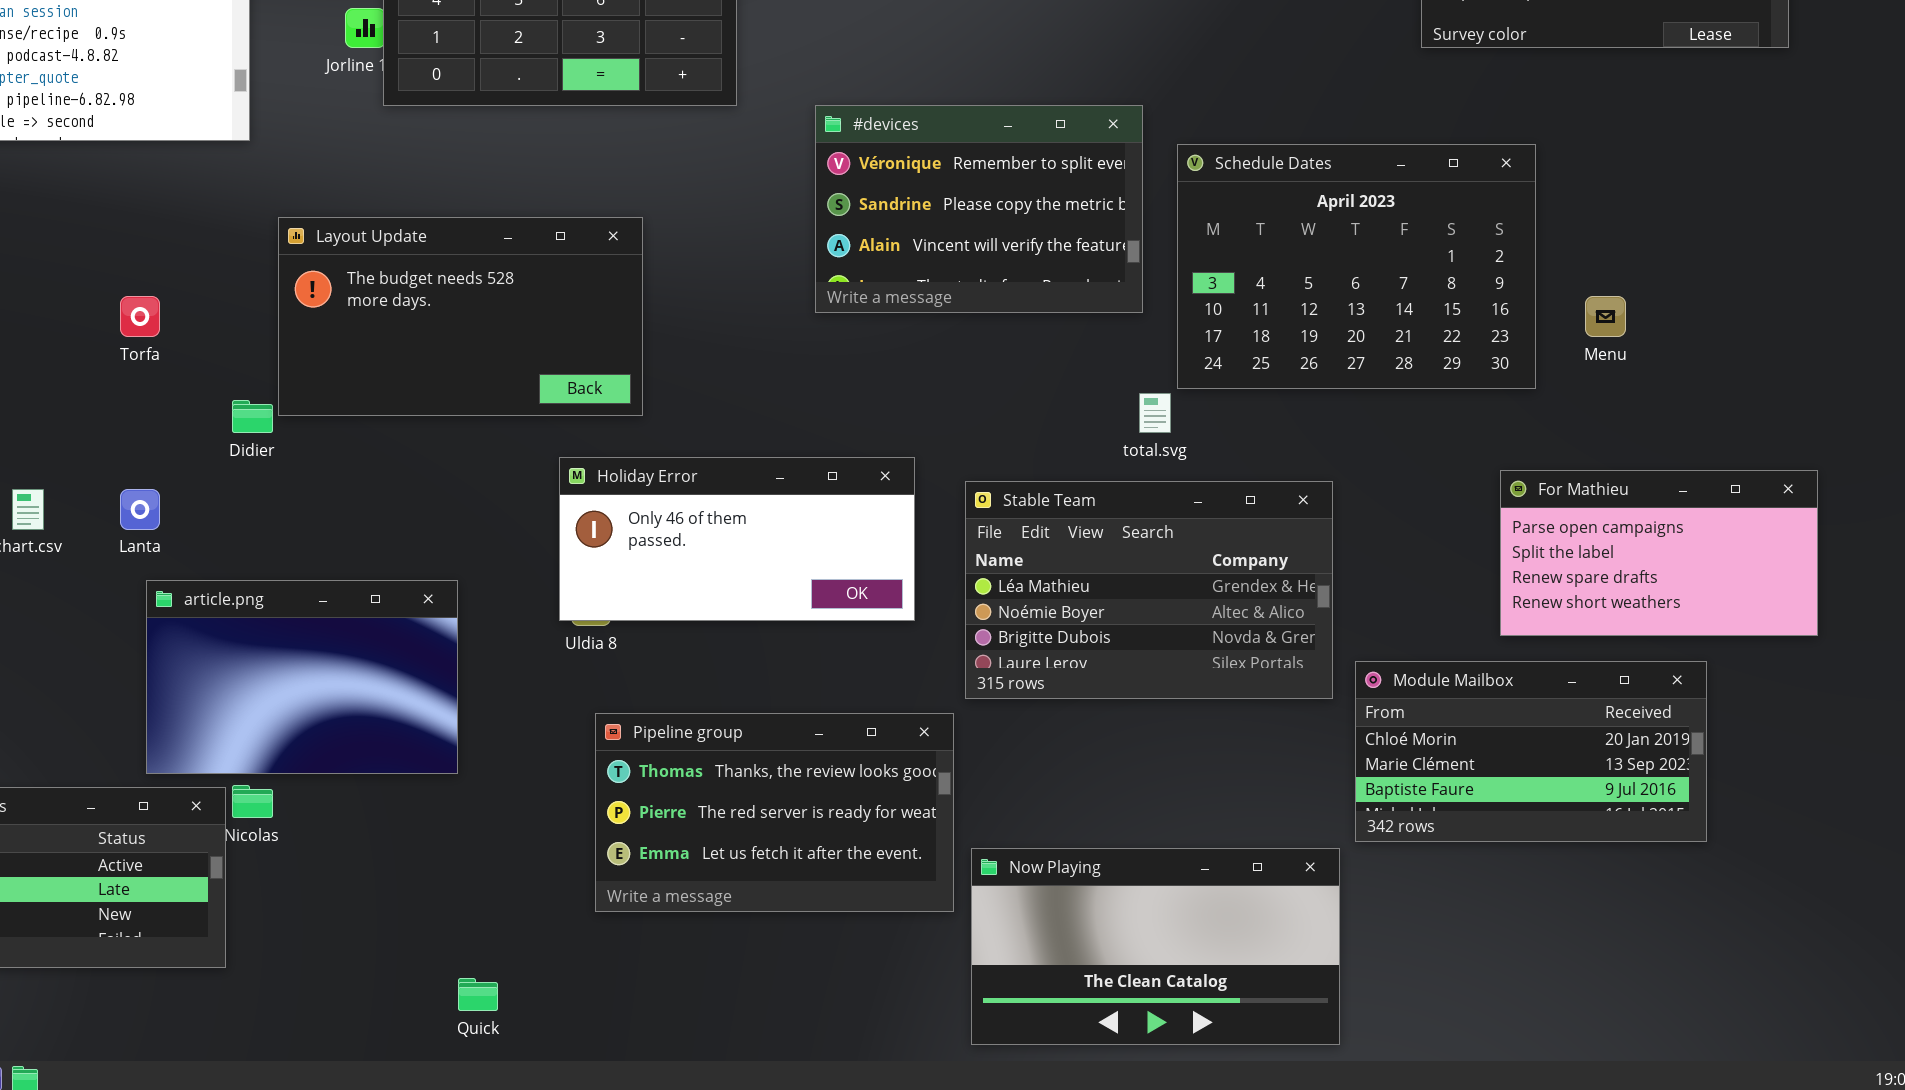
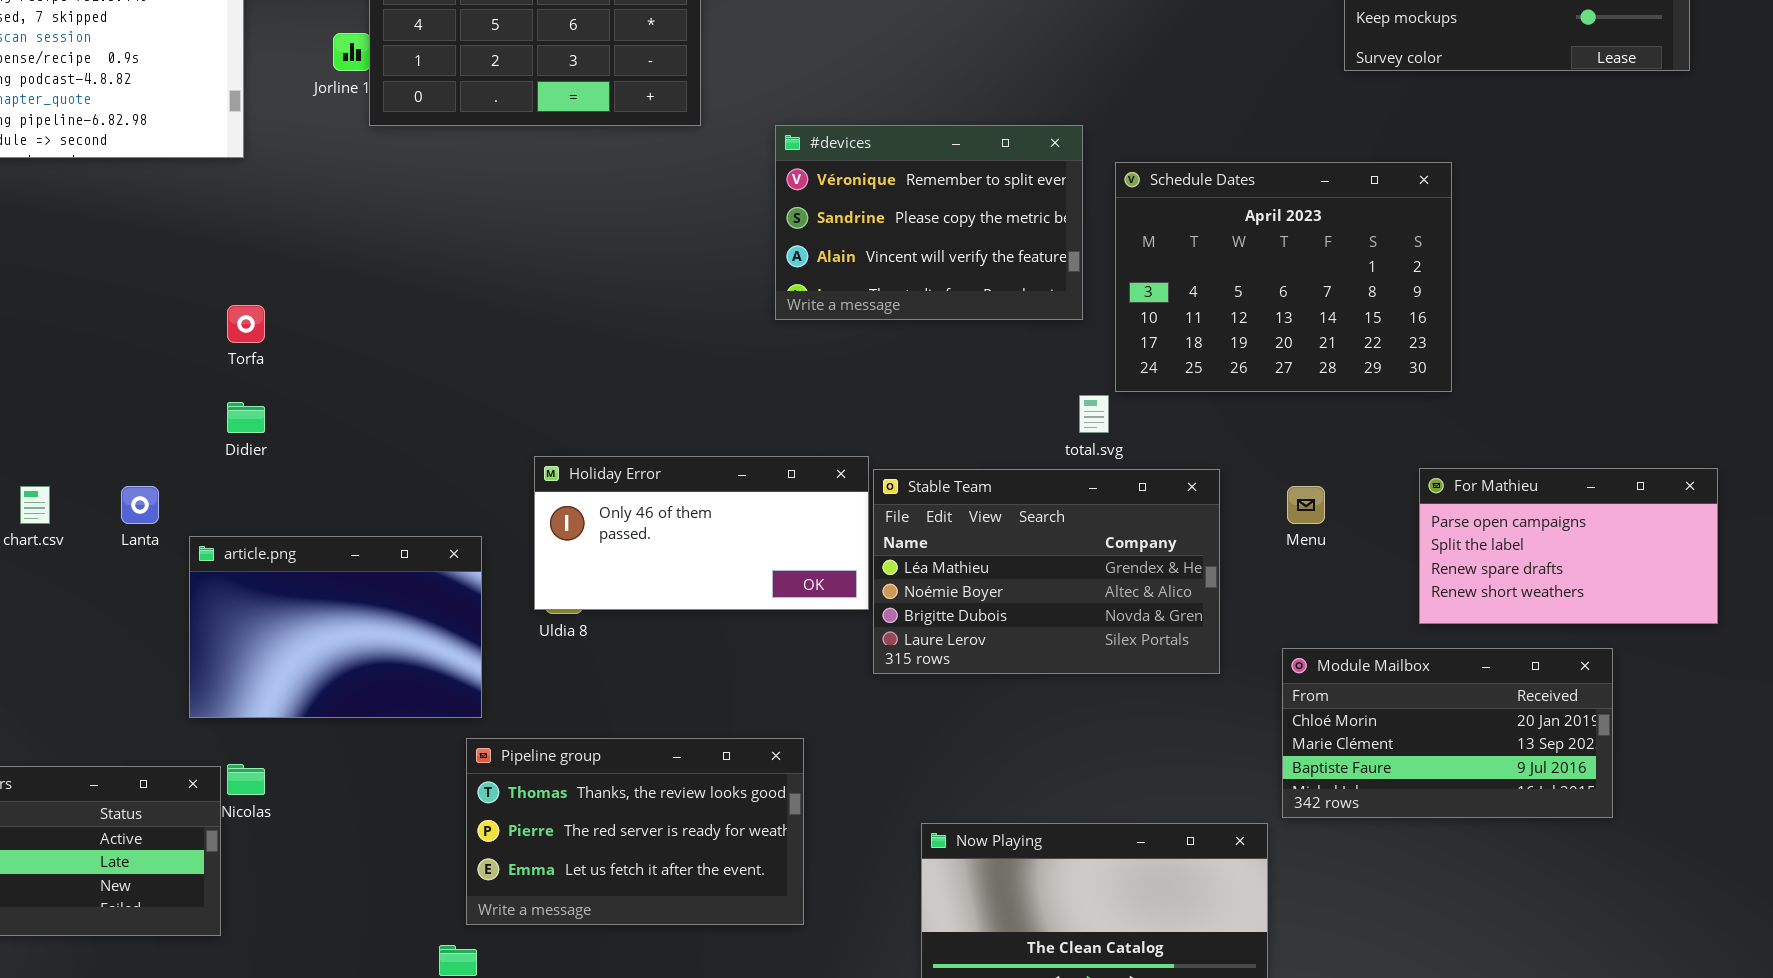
Layout Update: [278,217,643,416] -> none, closed
Torfa: [120,296,160,337] -> [227,305,265,343], moved
Menu: [1585,296,1626,337] -> [1287,486,1325,524], moved
Stable Team: [965,481,1333,699] -> [873,469,1220,674], moved
article.png: [146,580,458,774] -> [189,536,482,718], moved
Pipeline group: [595,713,954,912] -> [466,738,804,925], moved

